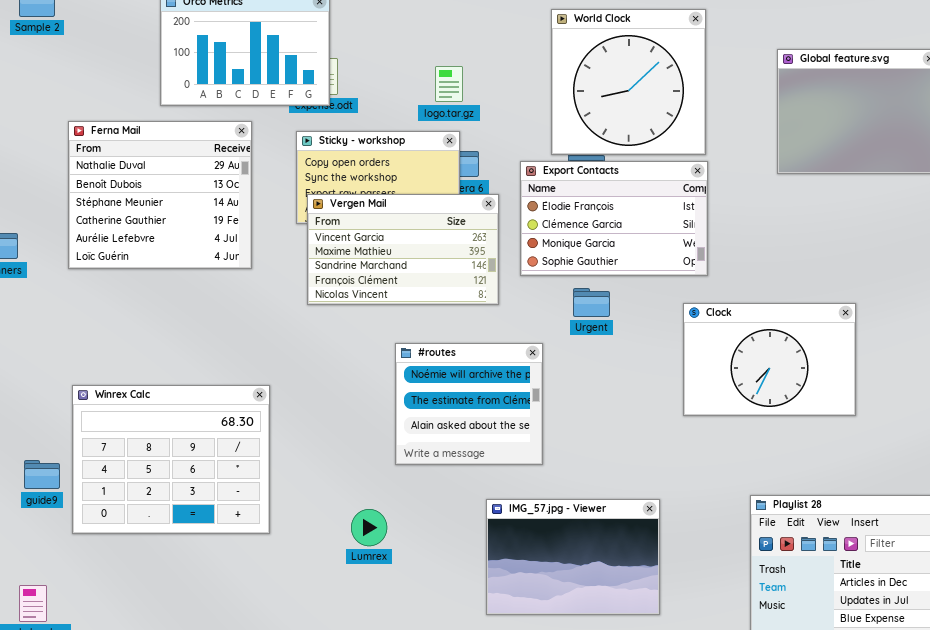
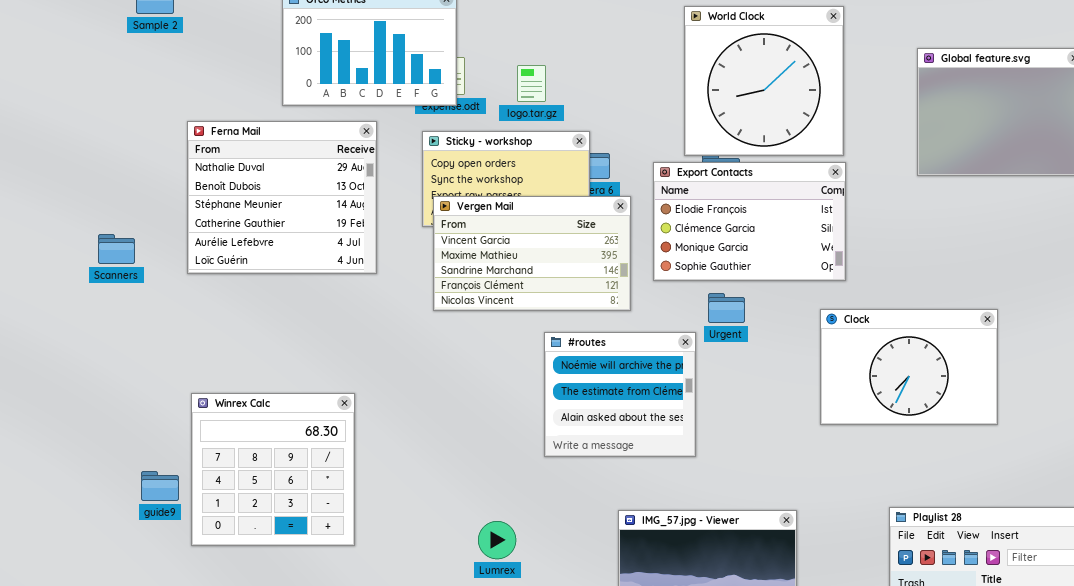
logo.tar.gz: [435,66,463,102] -> [517,65,546,102], moved
#routes: [395,343,543,465] -> [544,332,696,457], moved
Winrex Calc: [72,385,270,534] -> [191,393,355,546], resized

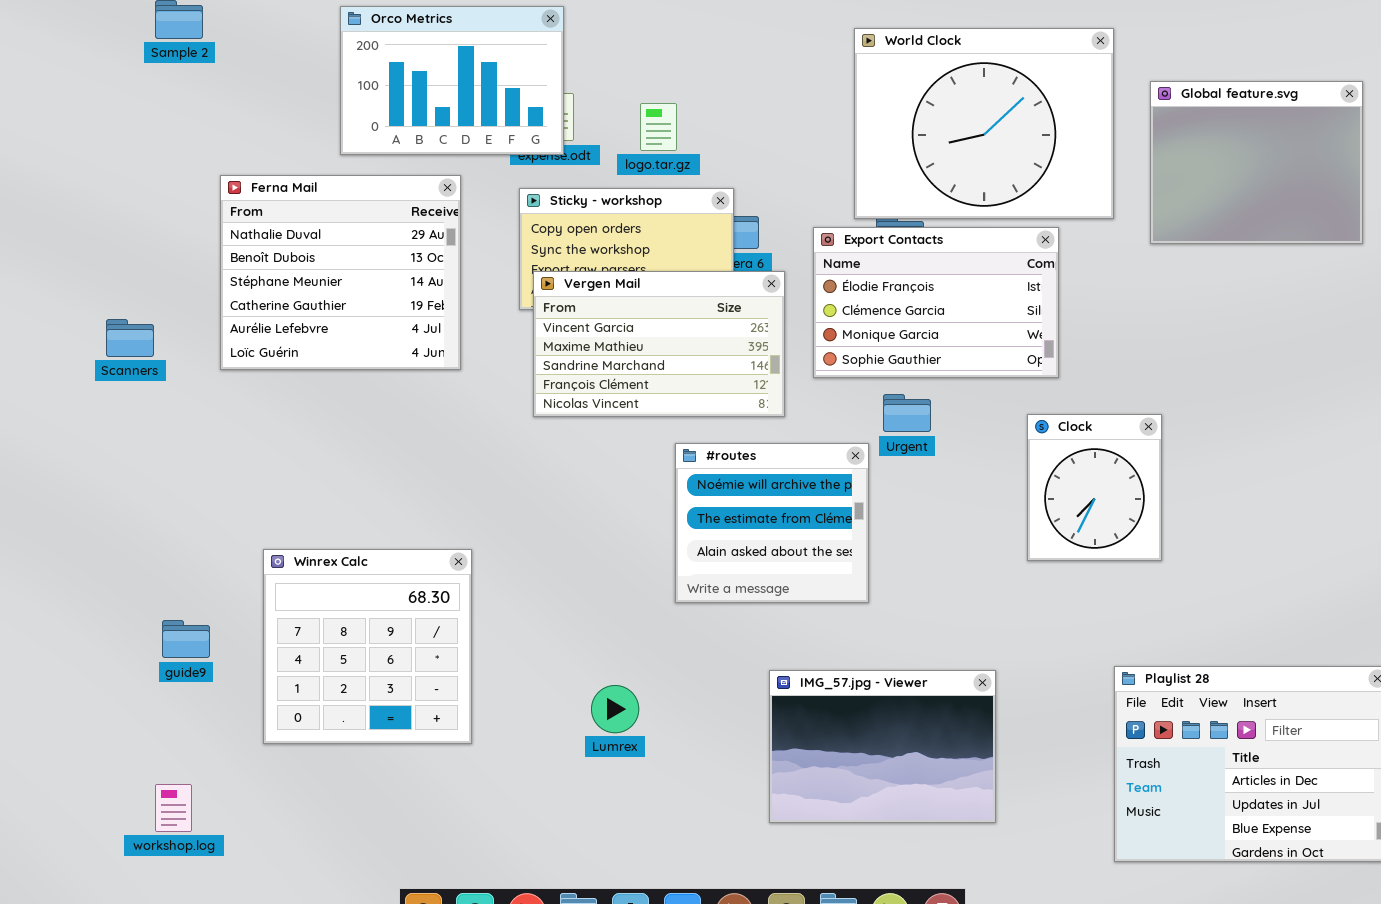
World Clock: [684,6,844,156] -> [854,28,1114,219], resized
Clock: [820,309,998,425] -> [1027,414,1162,561], resized
Winrex Calc: [191,393,355,546] -> [263,549,472,744], moved

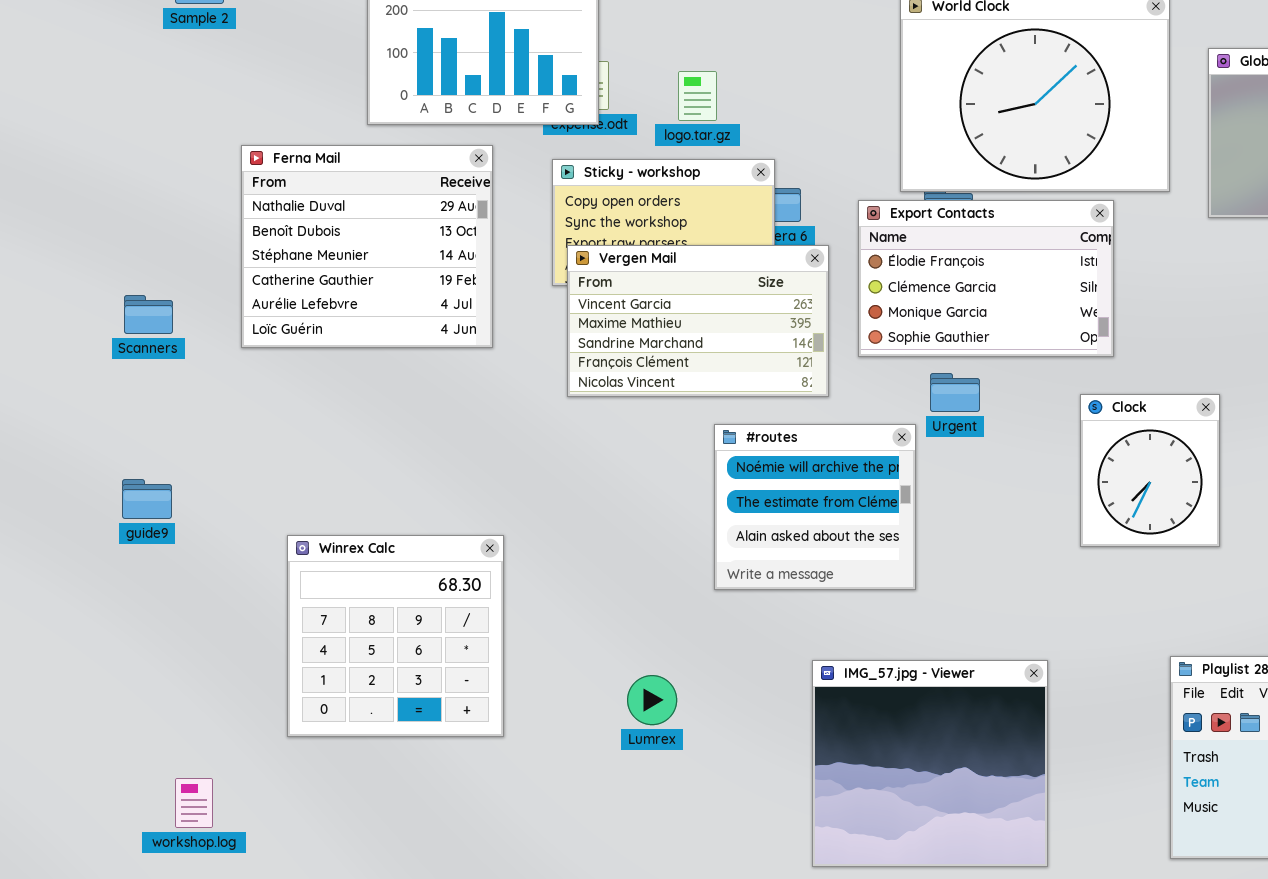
guide9: [162,620,210,658] -> [122,479,172,519], moved
IMG_57.jpg - Viewer: [769,670,996,823] -> [812,660,1048,867], resized

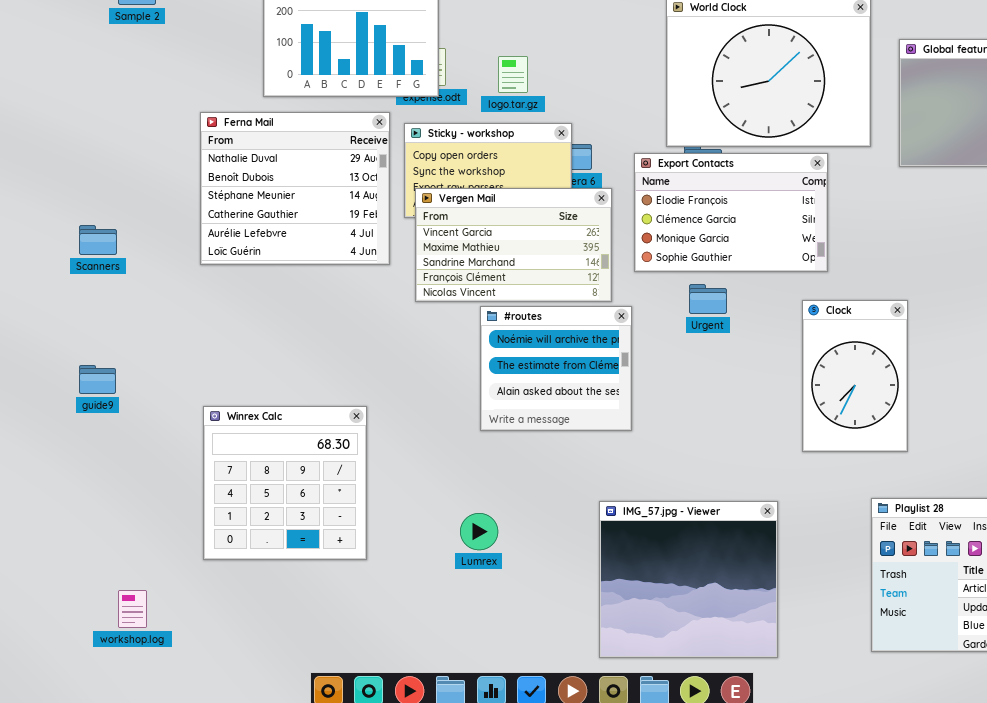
Ferna Mail: [241,145,493,348] -> [200,112,390,265], moved
Clock: [1080,394,1220,547] -> [802,300,908,452], resized
#routes: [714,424,916,590] -> [480,306,632,431], moved

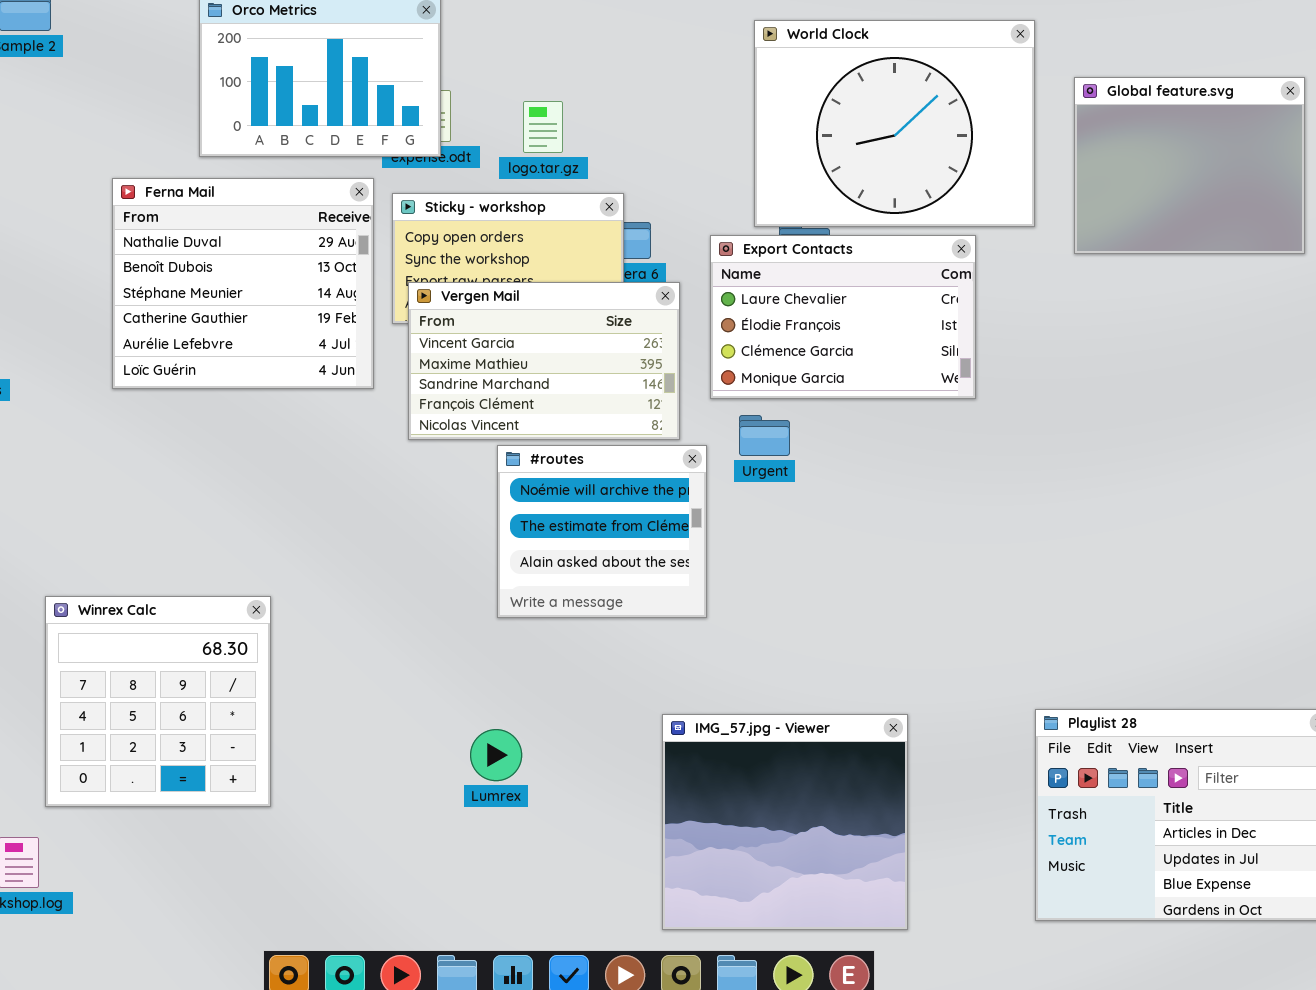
Export Contacts: [634,153,828,272] -> [710,235,976,399], scrolled up 1 row
Urgent: [689,284,727,314] -> [739,415,790,456], moved
Clock: [802,300,908,452] -> none, closed
Winrex Calc: [203,406,367,560] -> [45,596,271,807], moved

